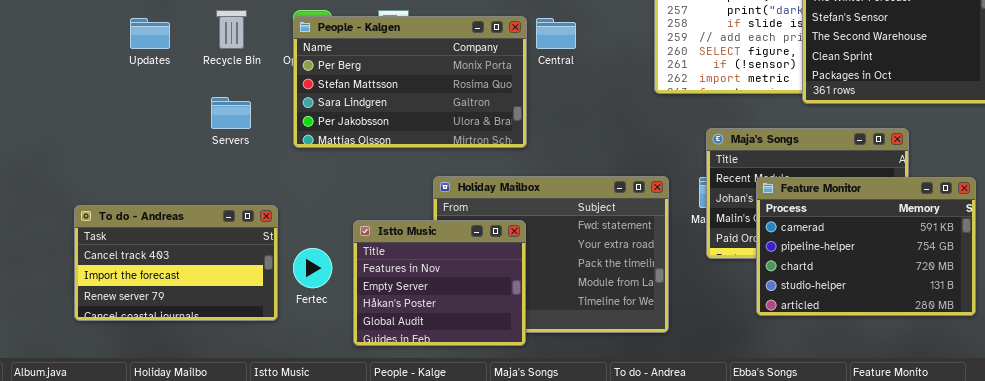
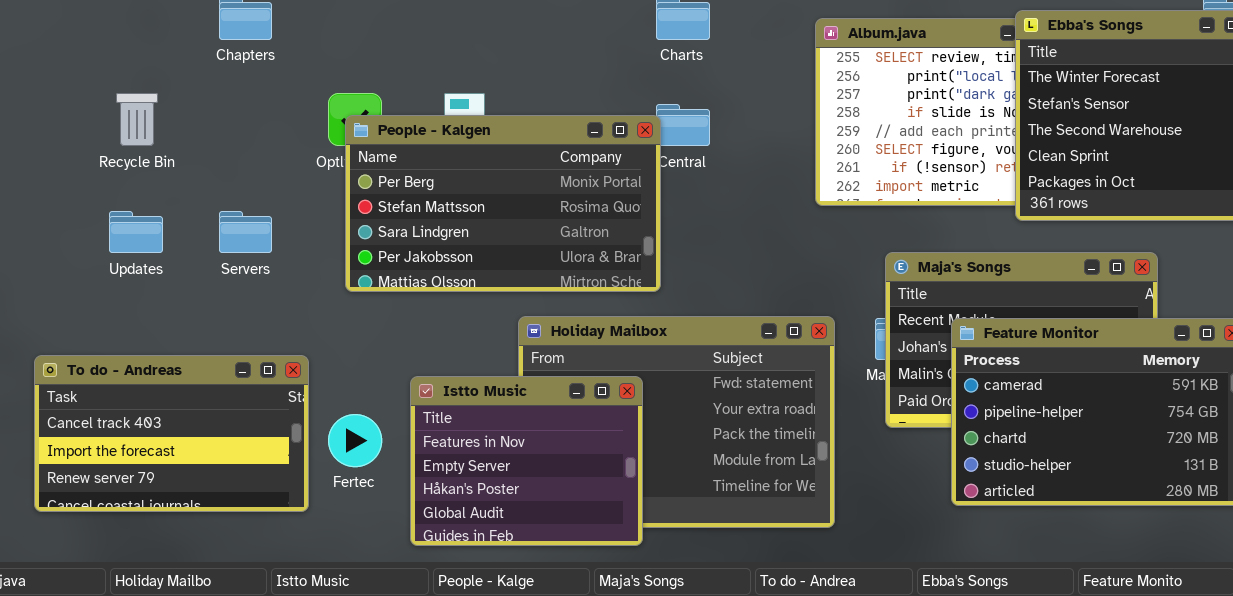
Recycle Bin: [216,10,247,49] -> [116,93,158,146], moved
People - Kalgen: [293,16,527,148] -> [345,115,661,292], moved
Updates: [130,18,170,49] -> [109,211,163,253], moved

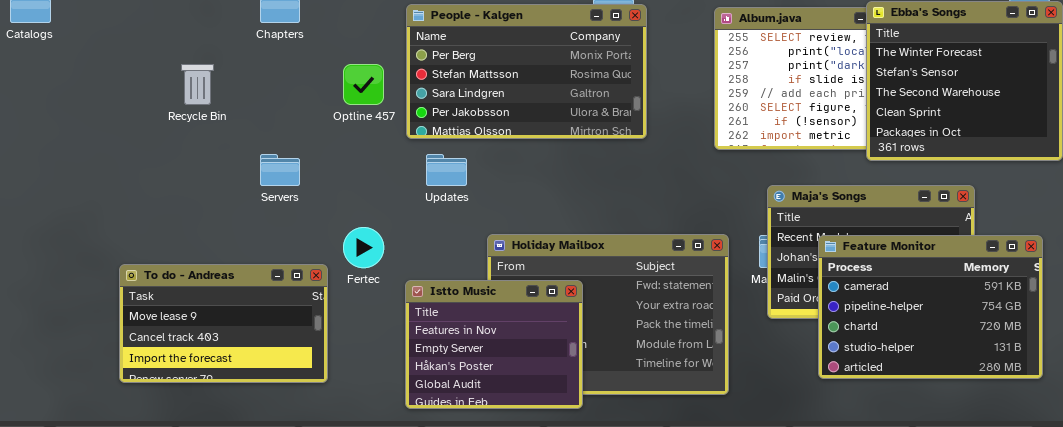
People - Kalgen: [345,115,661,292] -> [406,4,647,139], moved
Updates: [109,211,163,253] -> [426,154,467,186], moved
To do - Andreas: [34,355,309,512] -> [119,264,328,383], scrolled up 1 row
Fertec: [328,414,382,467] -> [343,227,384,268], moved

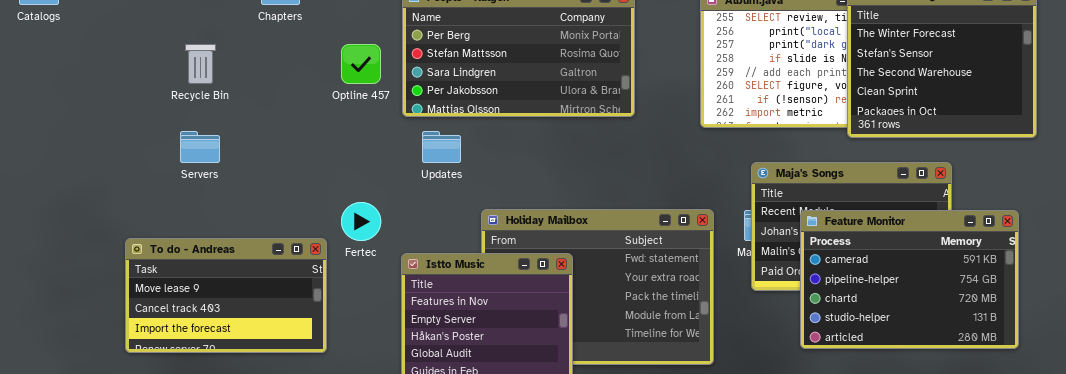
Servers: [260,154,300,186] -> [180,131,220,163], moved

